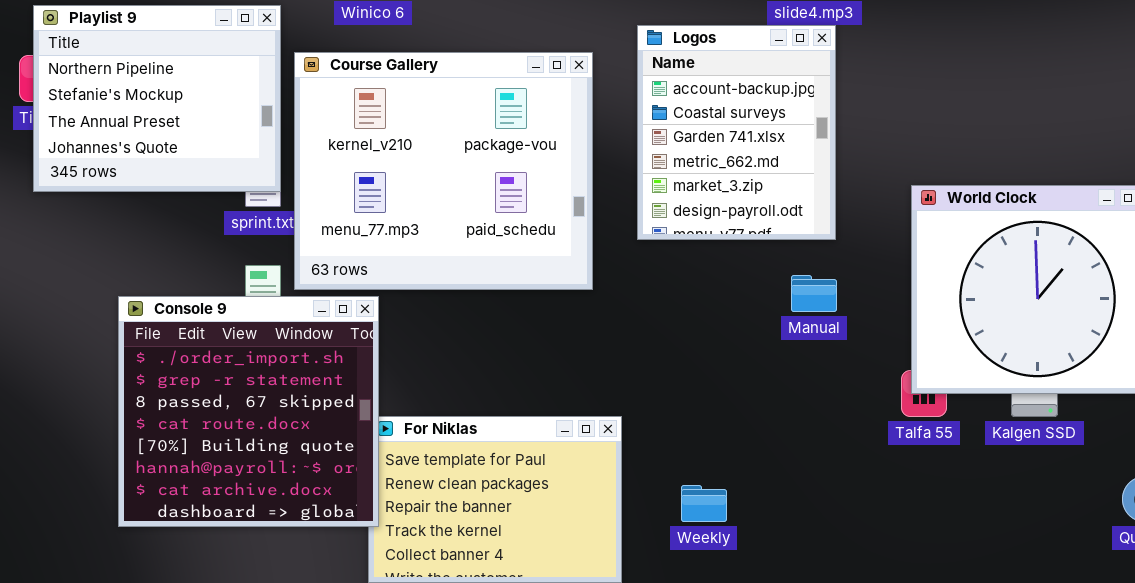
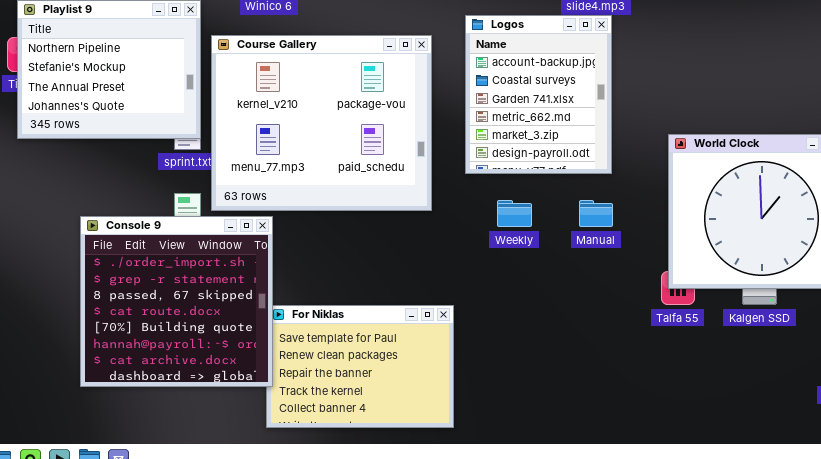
Weekly: [681,485,727,522] -> [497,200,532,227], moved

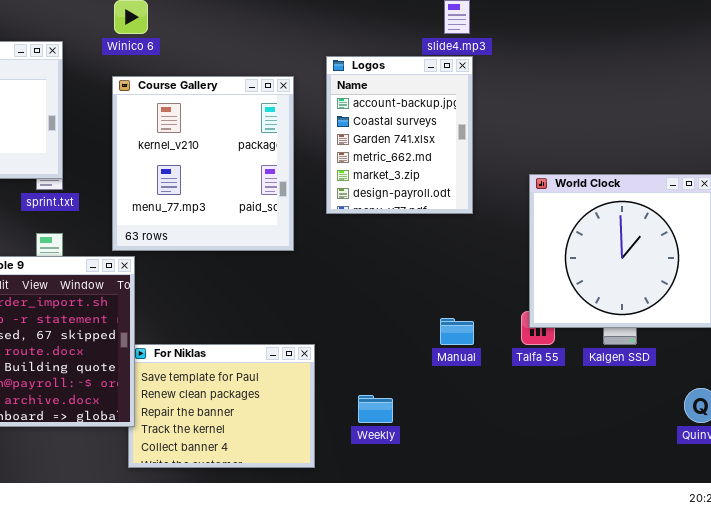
Course Gallery: [211,35,432,211] -> [112,76,294,251], resized
Weekly: [497,200,532,227] -> [358,395,393,423], moved
Manual: [579,200,613,227] -> [440,318,474,345], moved

